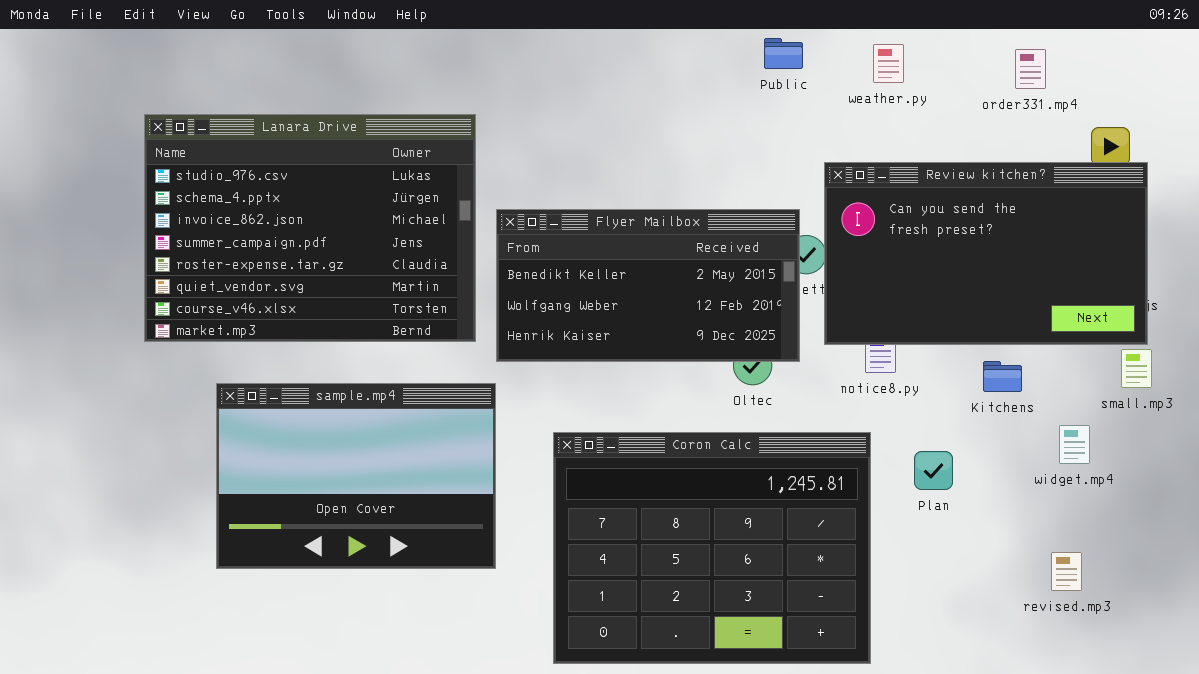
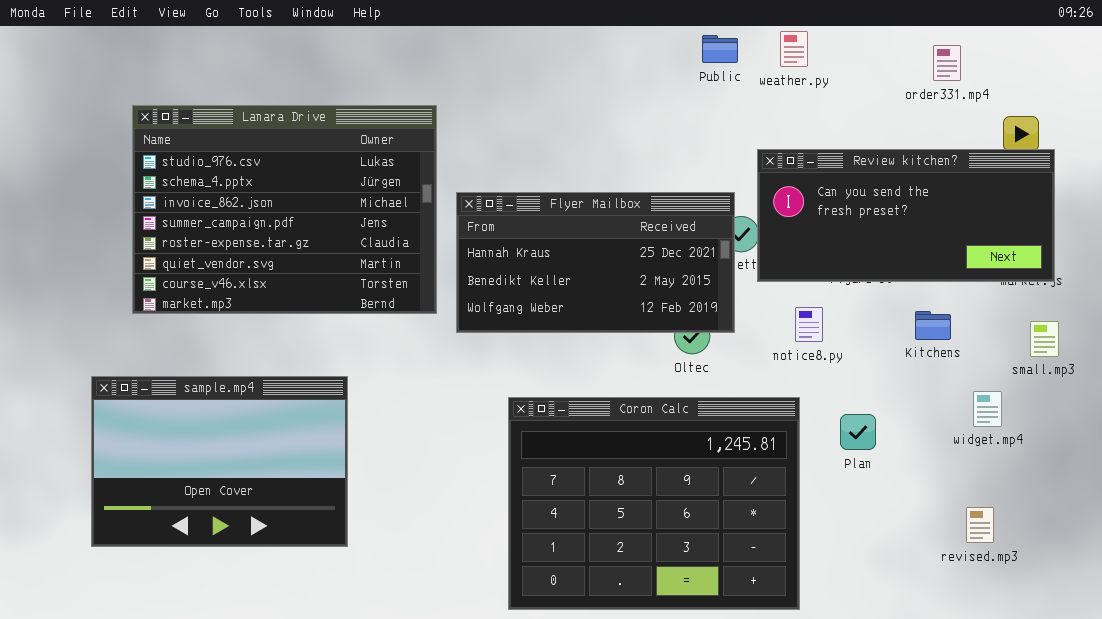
weather.py: [873,44,904,83] -> [780,31,808,67], moved
Review kitchen?: [824,162,1148,345] -> [757,149,1055,282], resized
Flyer Mailbox: [496,209,800,362] -> [456,192,735,333], scrolled up 1 row
Kitchens: [983,361,1022,392] -> [915,311,951,340], moved
sample.mp4: [216,383,496,569] -> [91,376,348,547], moved

